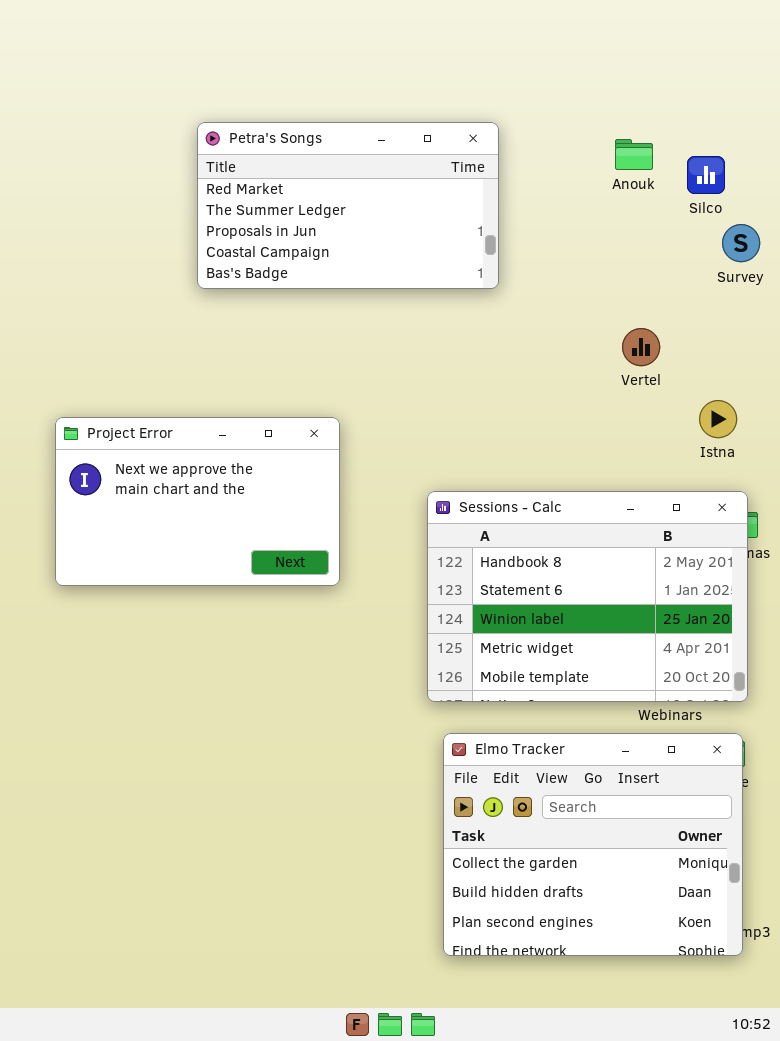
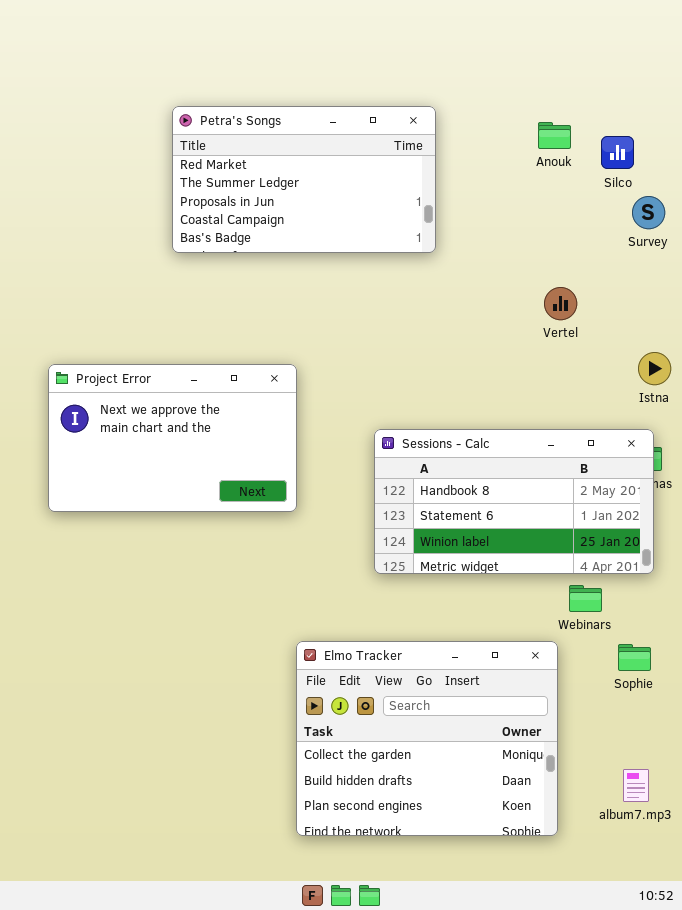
Istna: [699,400,737,438] -> [638,352,671,385], moved
Sessions - Calc: [427,491,748,702] -> [374,429,654,574], resized
Elmo Tracker: [443,733,743,956] -> [296,641,558,836], moved

